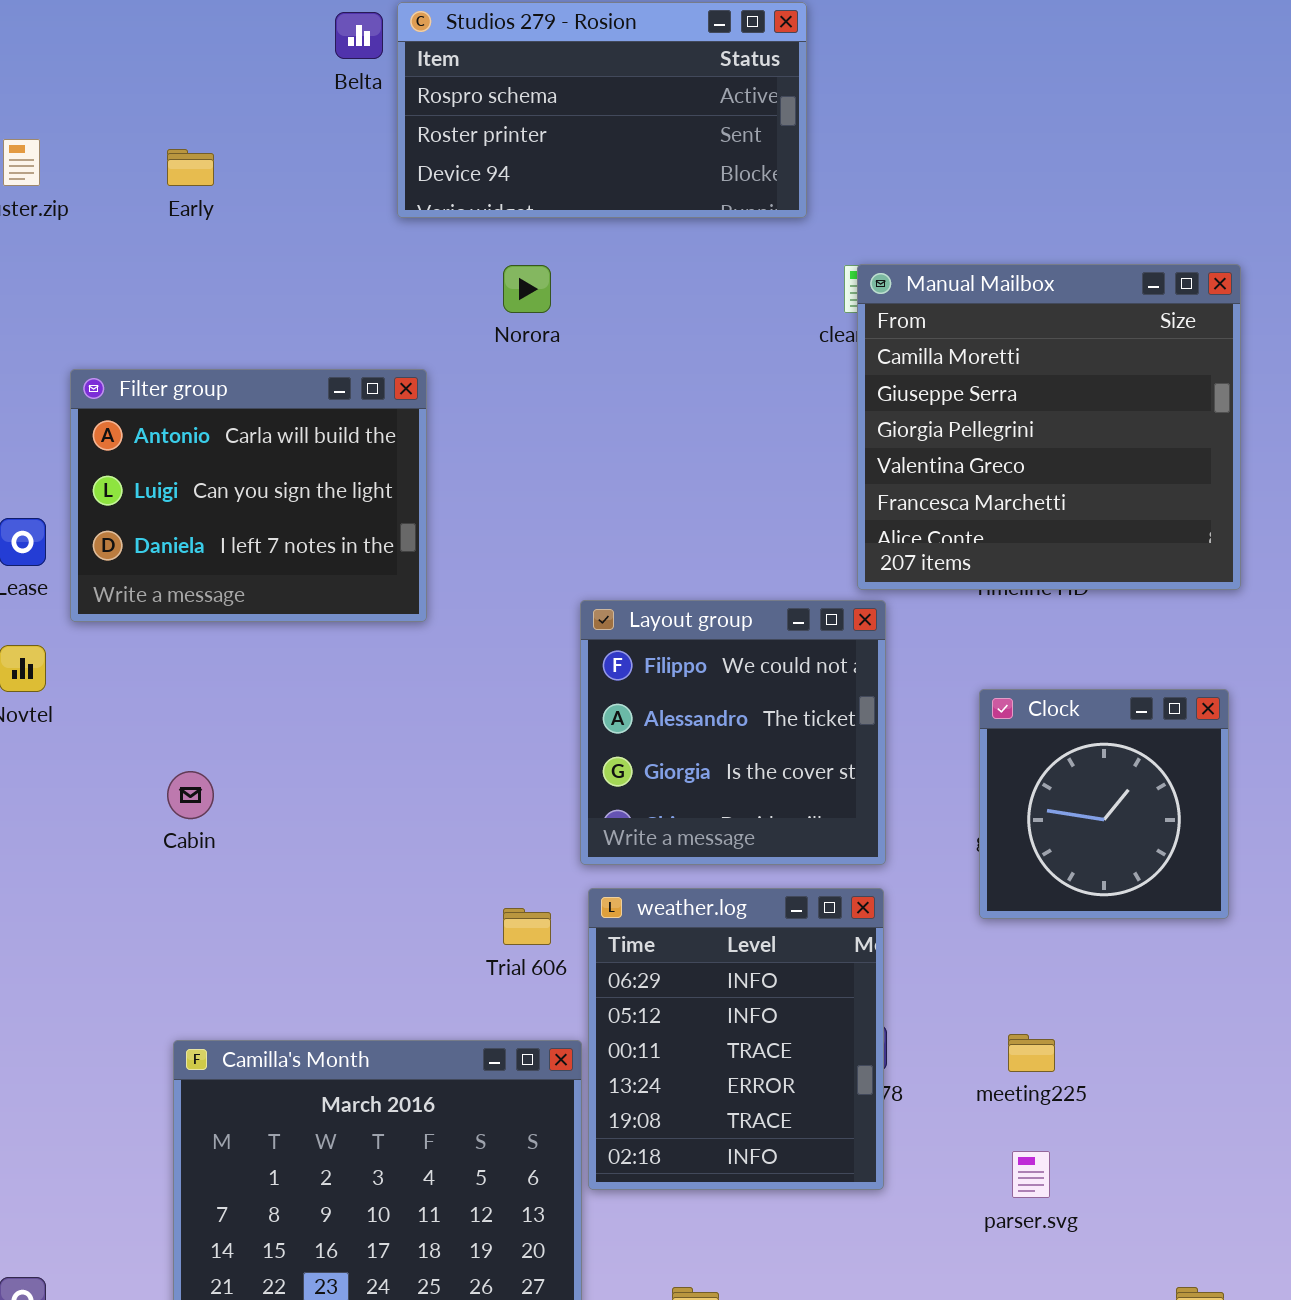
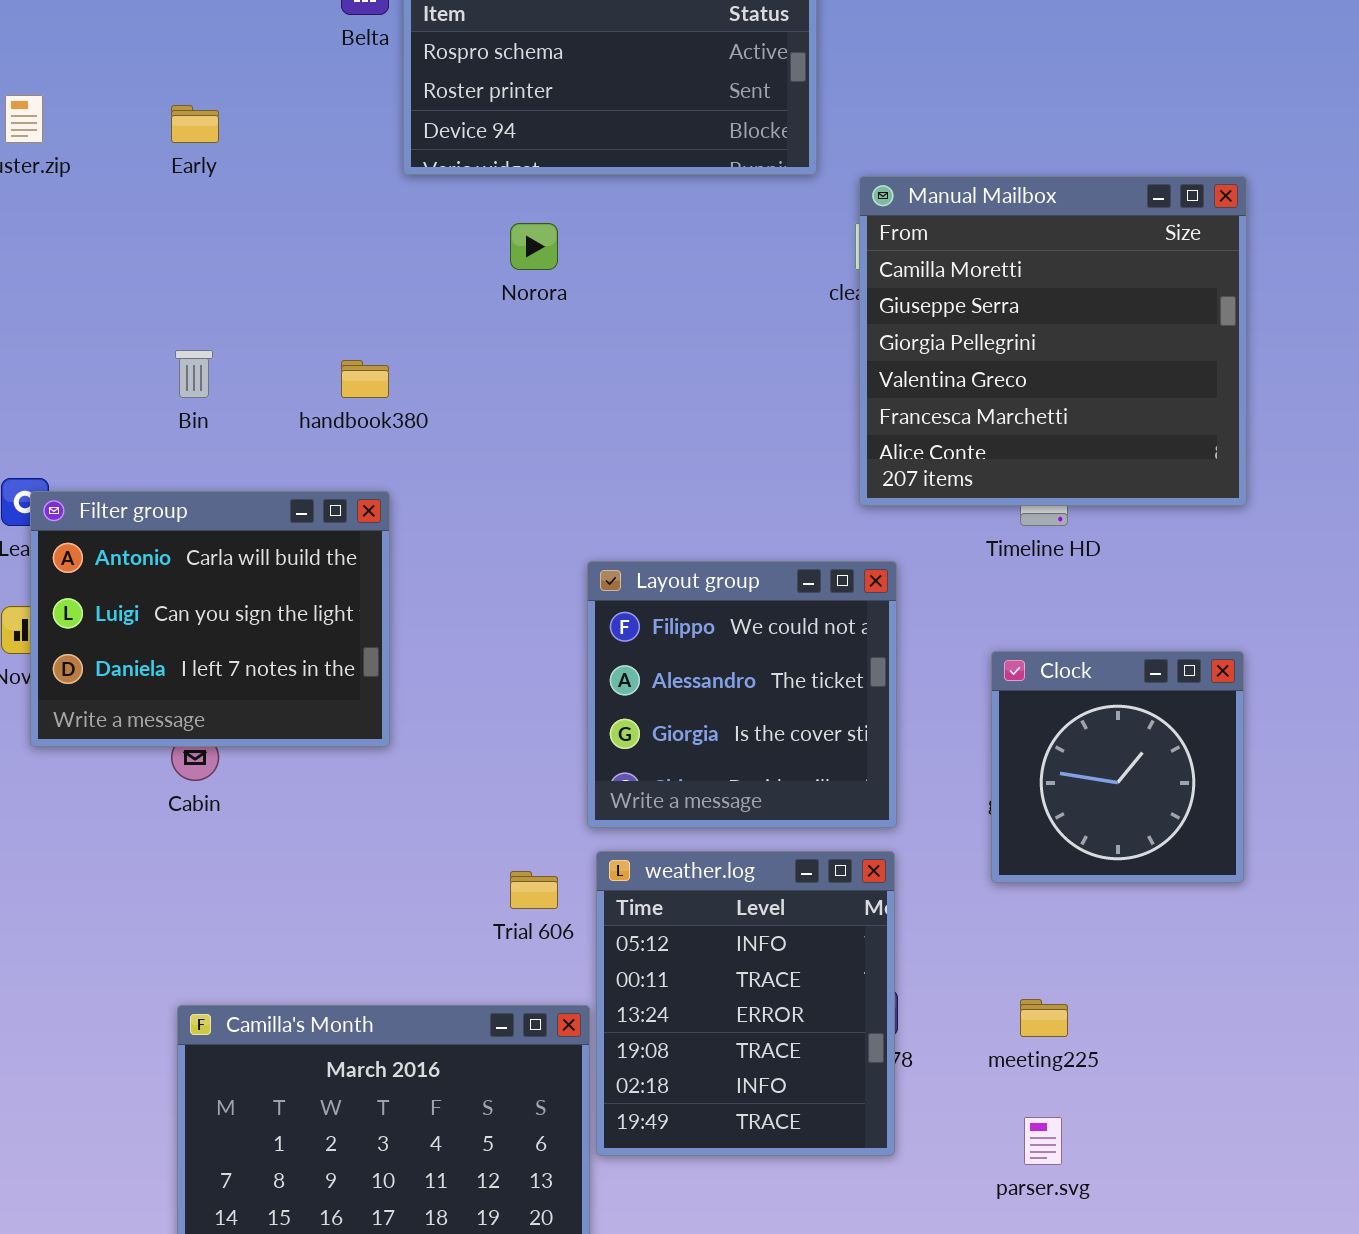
Manual Mailbox: [857,264,1241,590] -> [859,176,1247,506], moved
Filter group: [70,369,427,622] -> [30,491,390,747], moved
weather.log: [588,888,884,1190] -> [596,851,895,1156], scrolled down 1 row

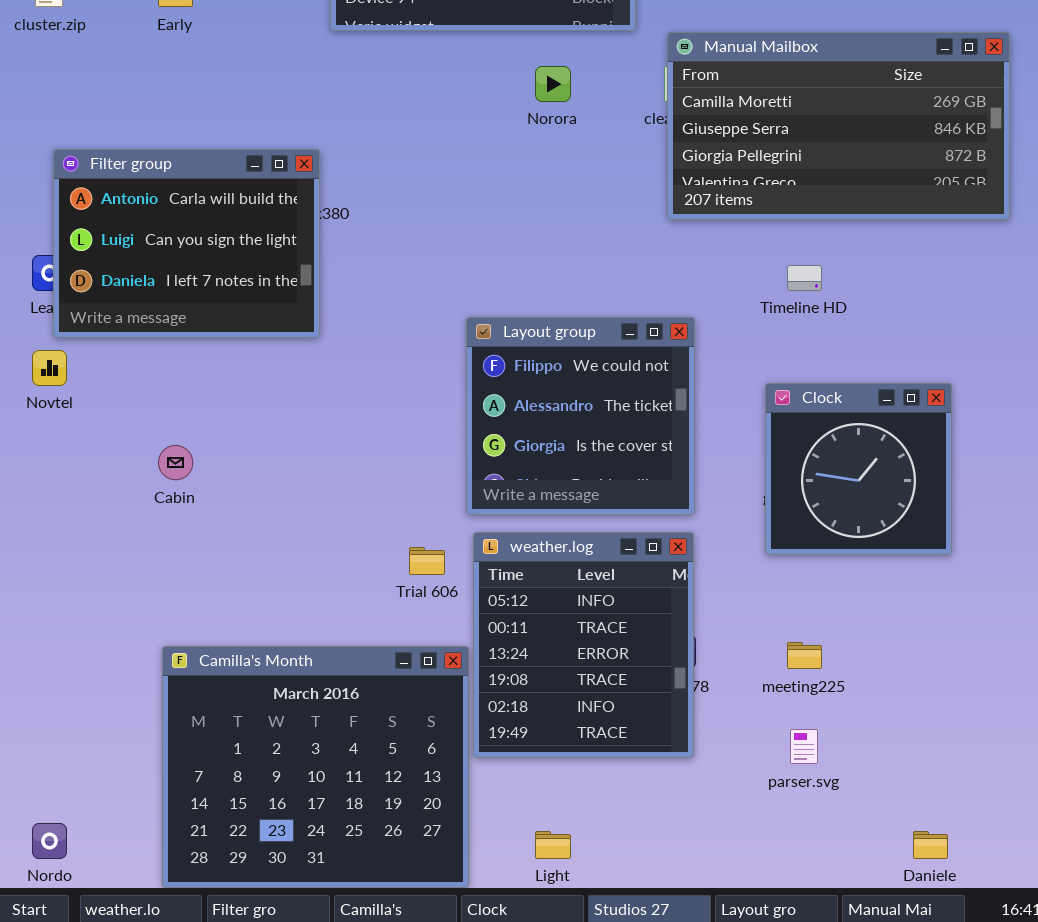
Manual Mailbox: [859,176,1247,506] -> [667,32,1010,220], resized
Norora: [510,223,558,270] -> [535,66,571,102], moved
Filter group: [30,491,390,747] -> [53,149,320,338], moved

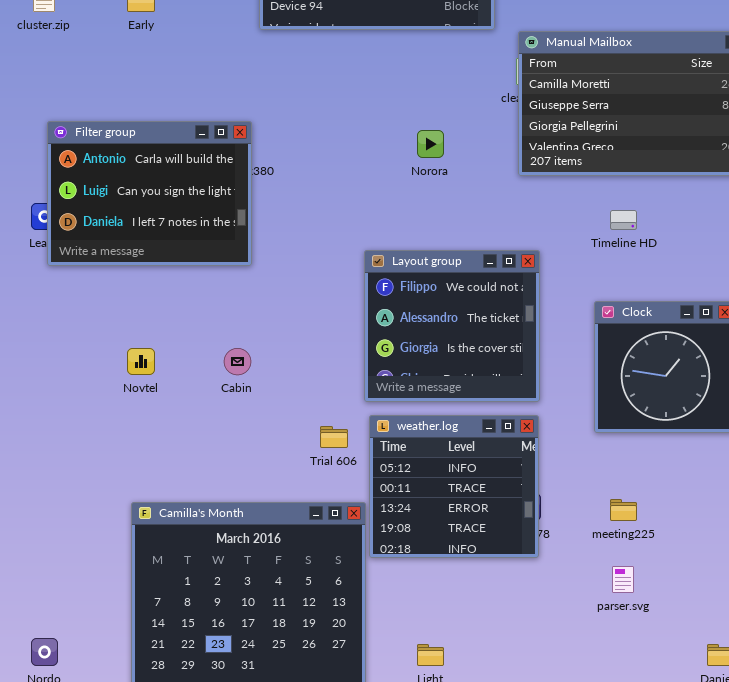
Norora: [535,66,571,102] -> [417,130,444,158], moved
Novtel: [32,350,67,386] -> [127,348,155,375], moved
Cabin: [158,445,193,480] -> [224,348,251,375], moved
weather.log: [473,532,694,758] -> [369,415,539,558], resized

